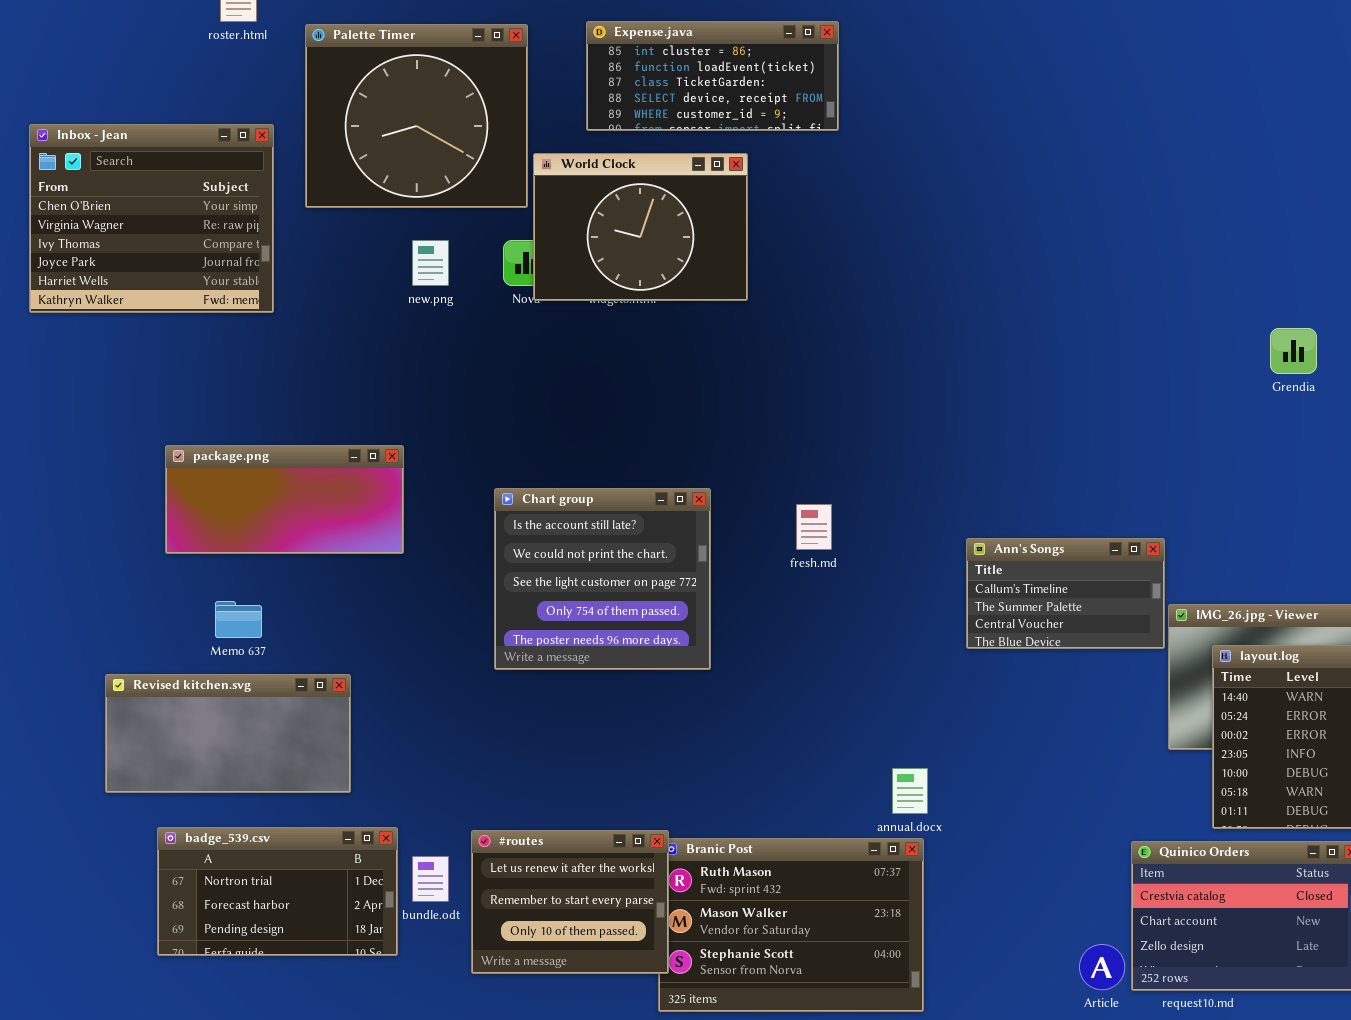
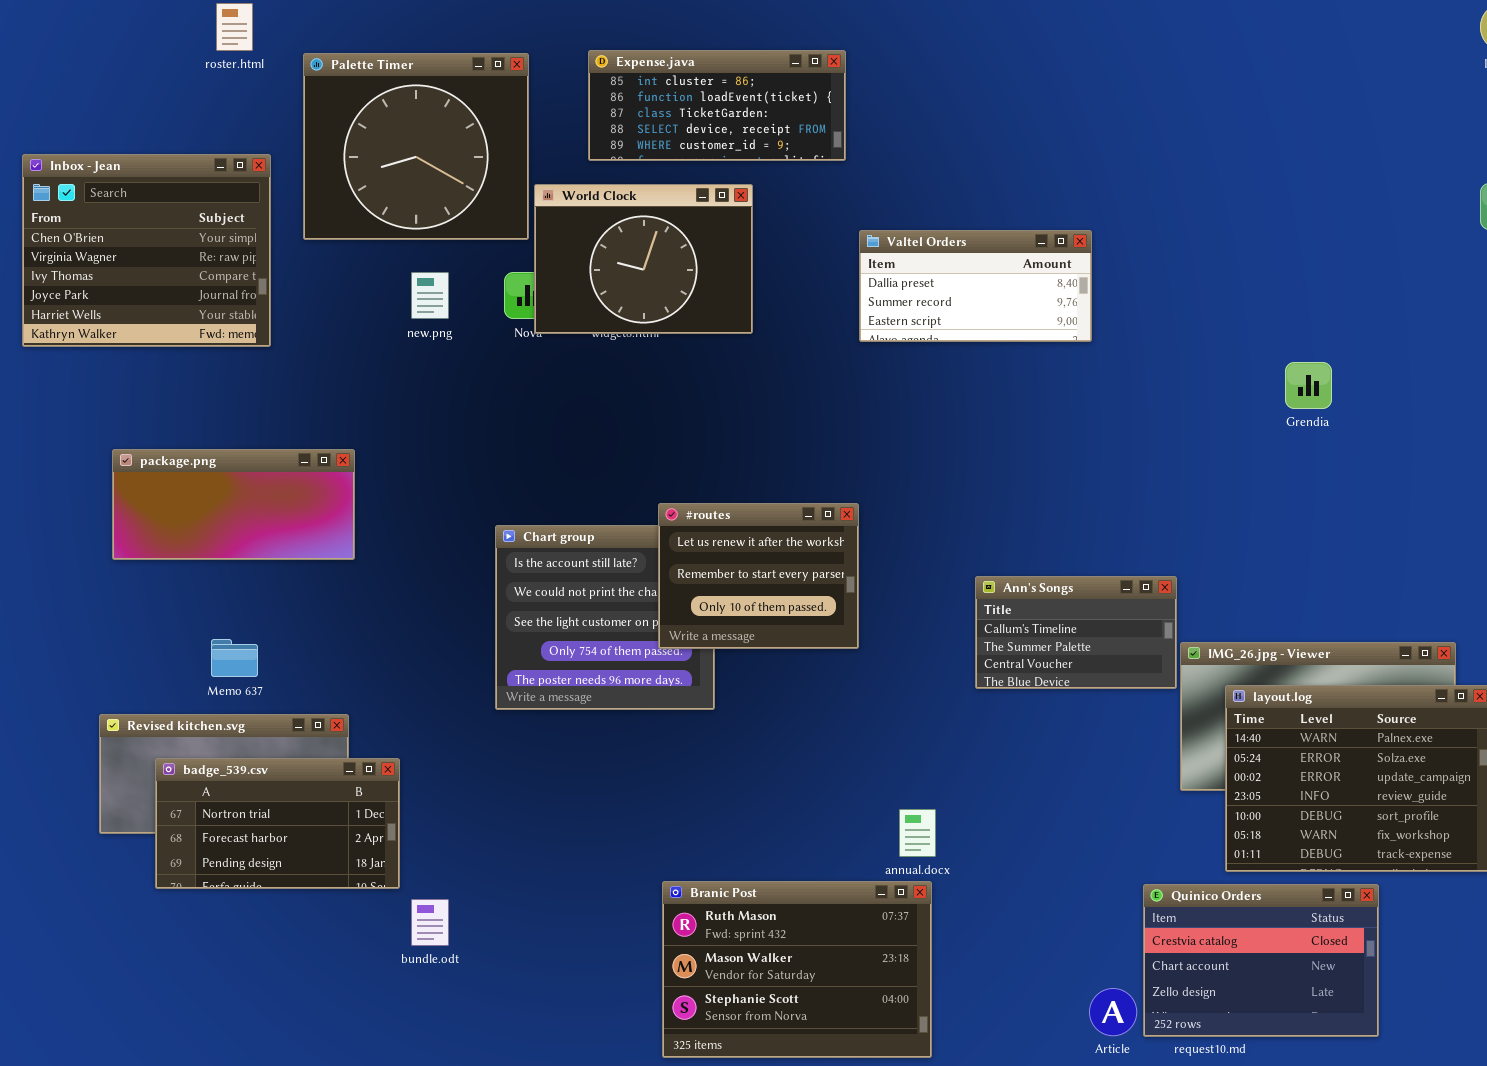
Valtel Orders: none -> [859,230,1092,342], opened
package.png: [165,445,404,554] -> [112,449,355,560], moved
badge_539.csv: [157,827,398,956] -> [155,758,400,889], moved
#routes: [471,830,669,974] -> [658,503,859,649], moved

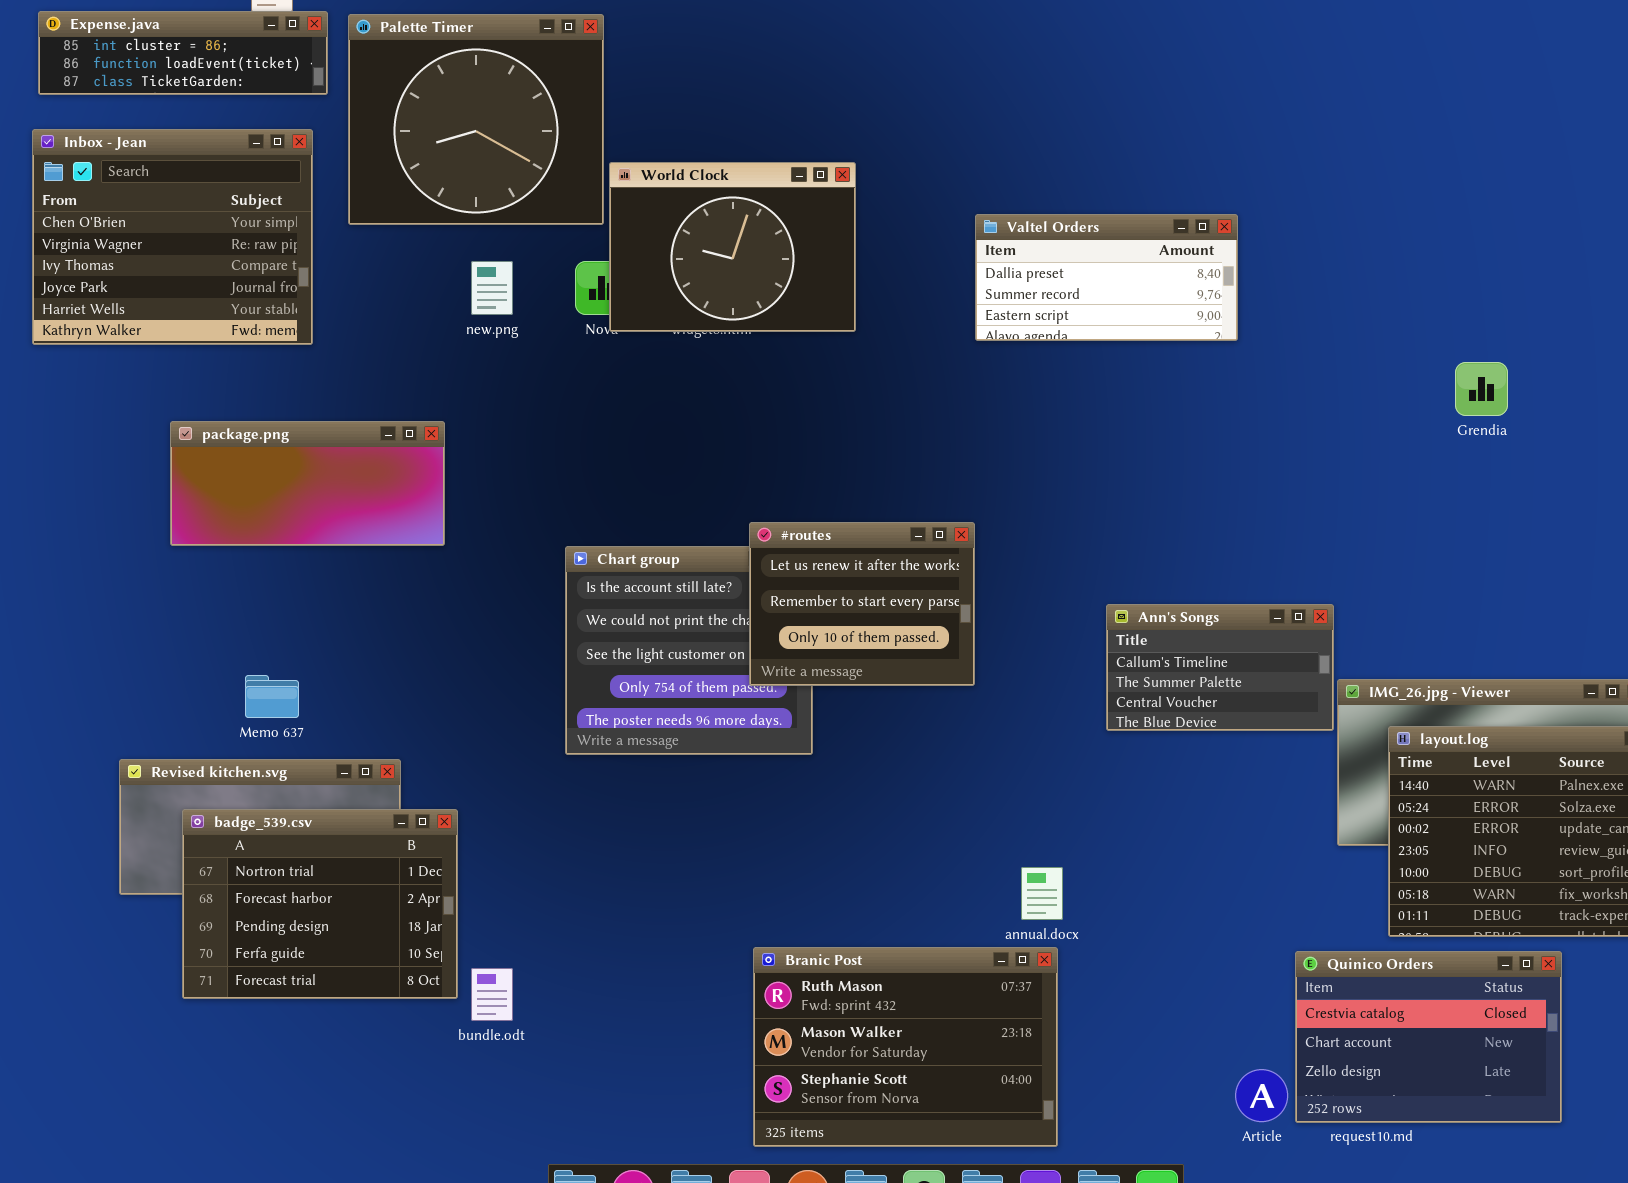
Expense.java: [588,50,846,161] -> [38,11,328,95], moved, resized
package.png: [112,449,355,560] -> [170,421,445,546], moved
badge_539.csv: [155,758,400,889] -> [182,809,458,999], resized

